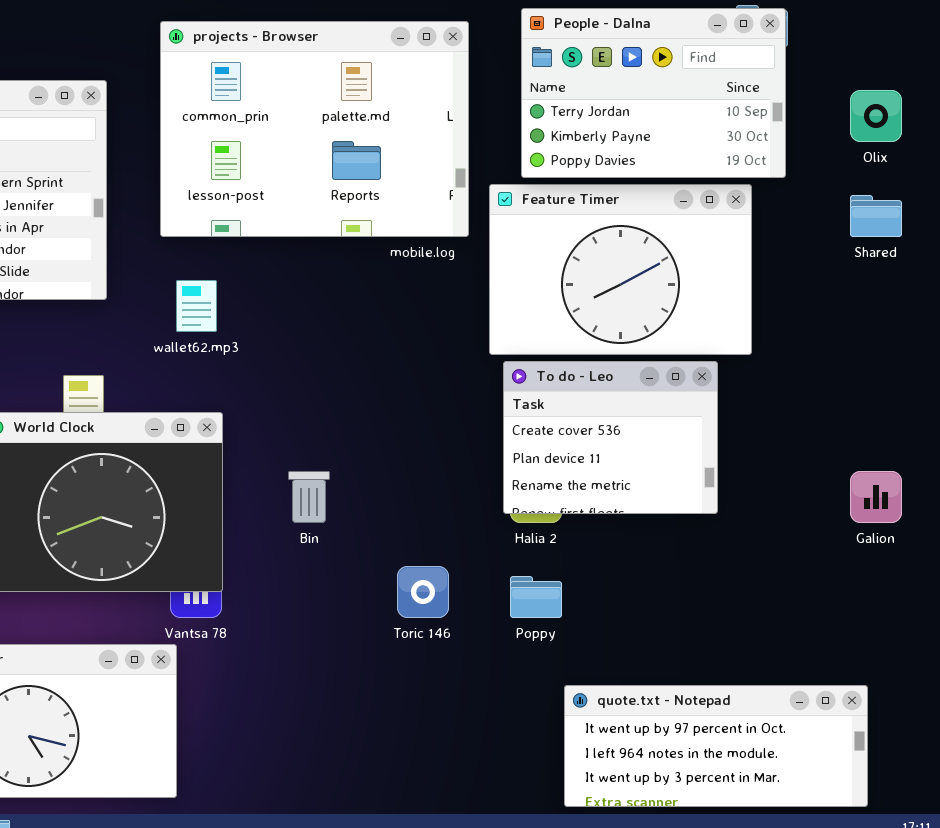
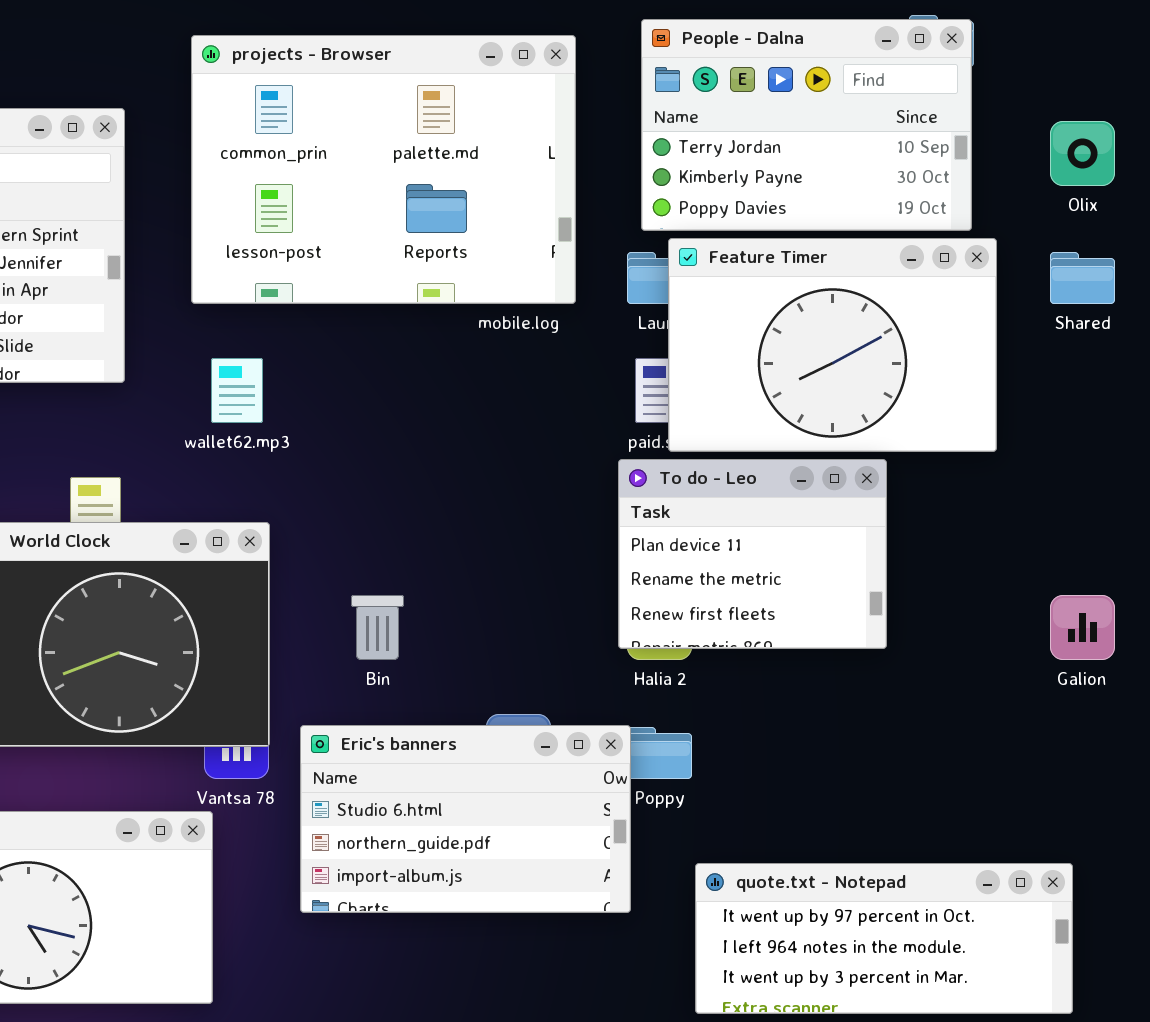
Feature Timer: [489,184,752,355] -> [668,238,997,452], moved
To do - Leo: [503,361,718,514] -> [618,459,887,649], scrolled down 1 row
Eric's banners: none -> [300,725,631,913], opened

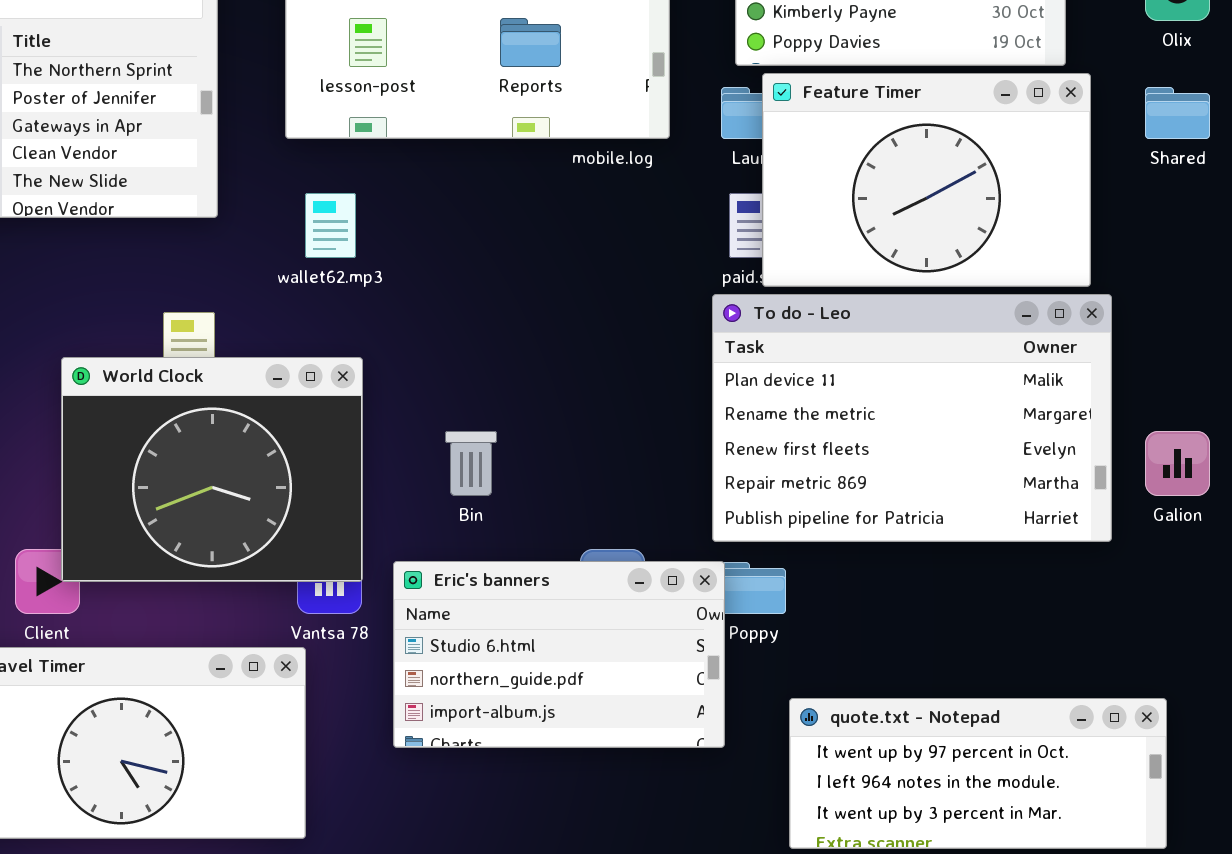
To do - Leo: [618,459,887,649] -> [712,294,1112,542], resized

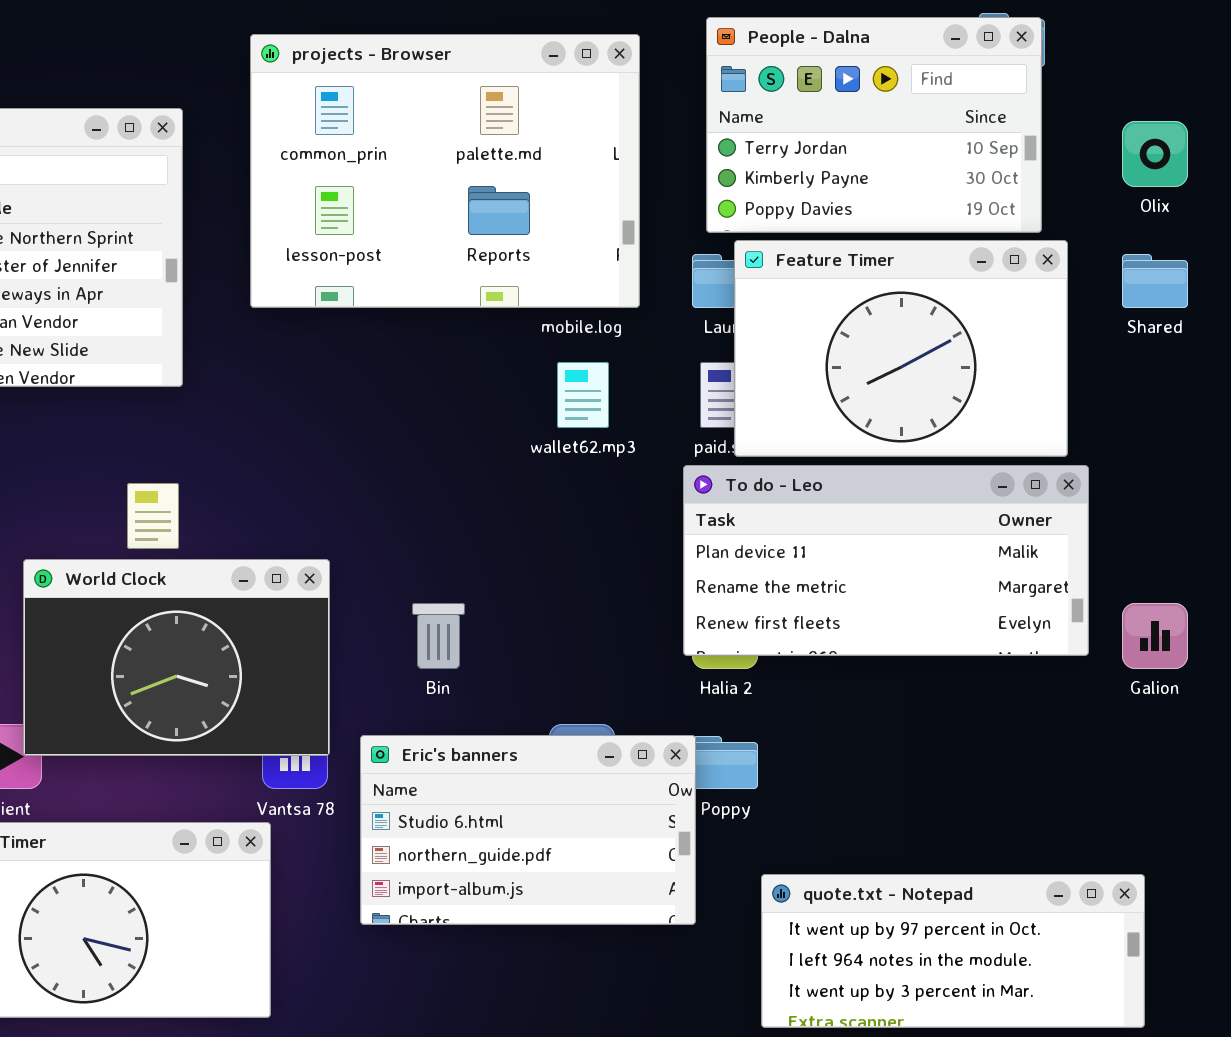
wallet62.mp3: [305,193,356,258] -> [557,362,609,428], moved
To do - Leo: [712,294,1112,542] -> [683,465,1089,656], resized
World Clock: [61,357,363,582] -> [23,559,330,756], resized

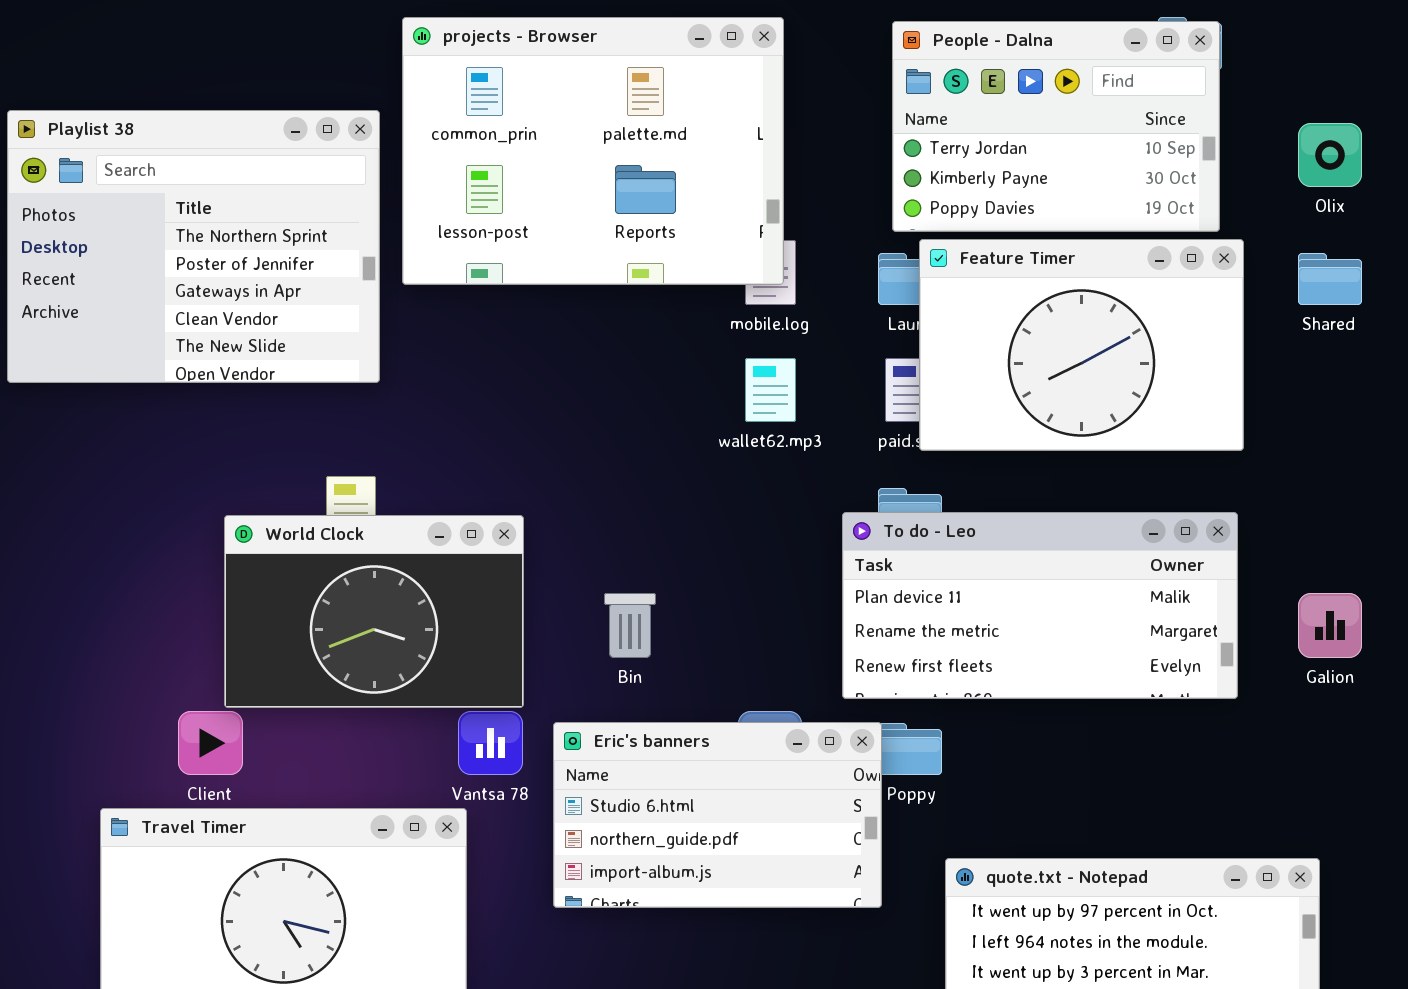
projects - Browser: [250,34,640,308] -> [402,17,784,285], moved
To do - Leo: [683,465,1089,656] -> [842,512,1238,699], moved
World Clock: [23,559,330,756] -> [224,515,524,708], moved

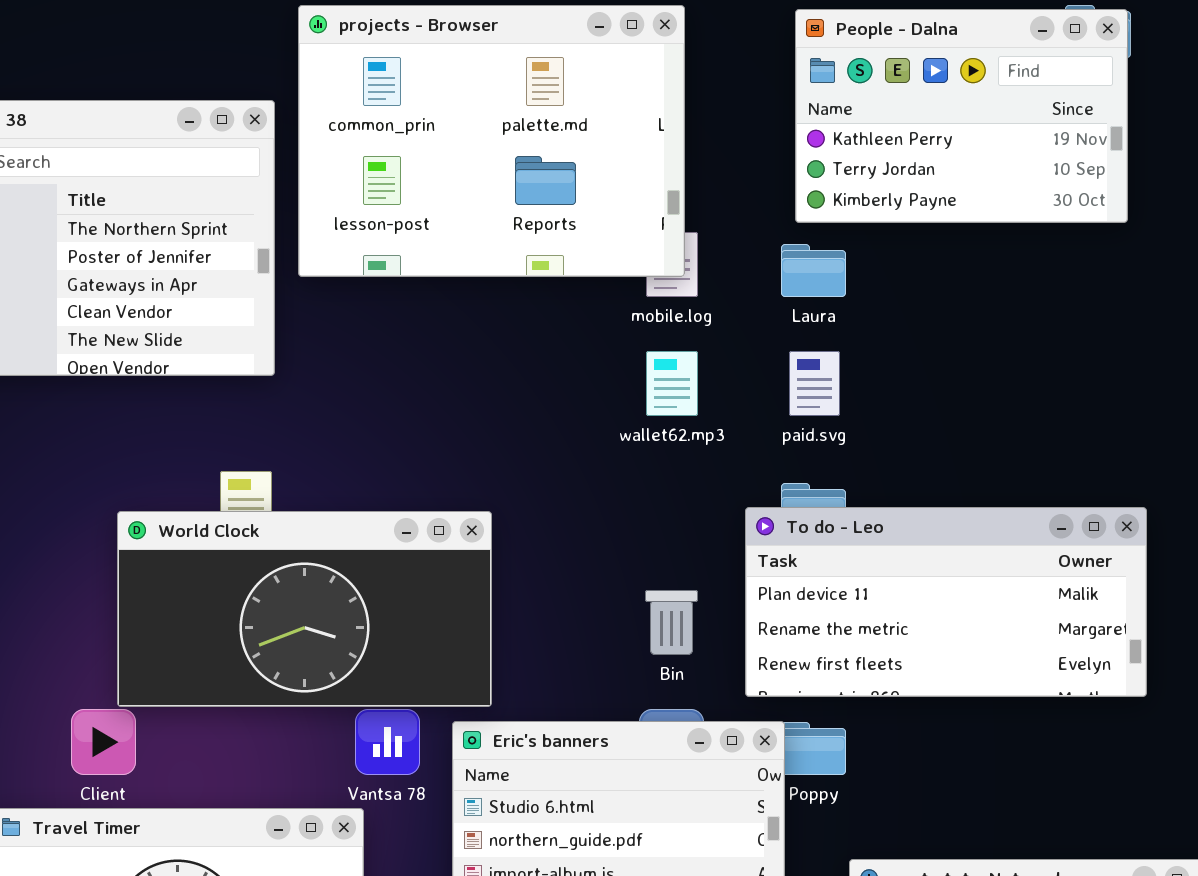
People - Dalna: [892,21,1220,232] -> [795,9,1128,223], scrolled up 1 row
Feature Timer: [919,239,1244,451] -> none, closed
World Clock: [224,515,524,708] -> [117,511,492,707], resized
Bin: [604,593,656,658] -> [645,590,698,655], moved

